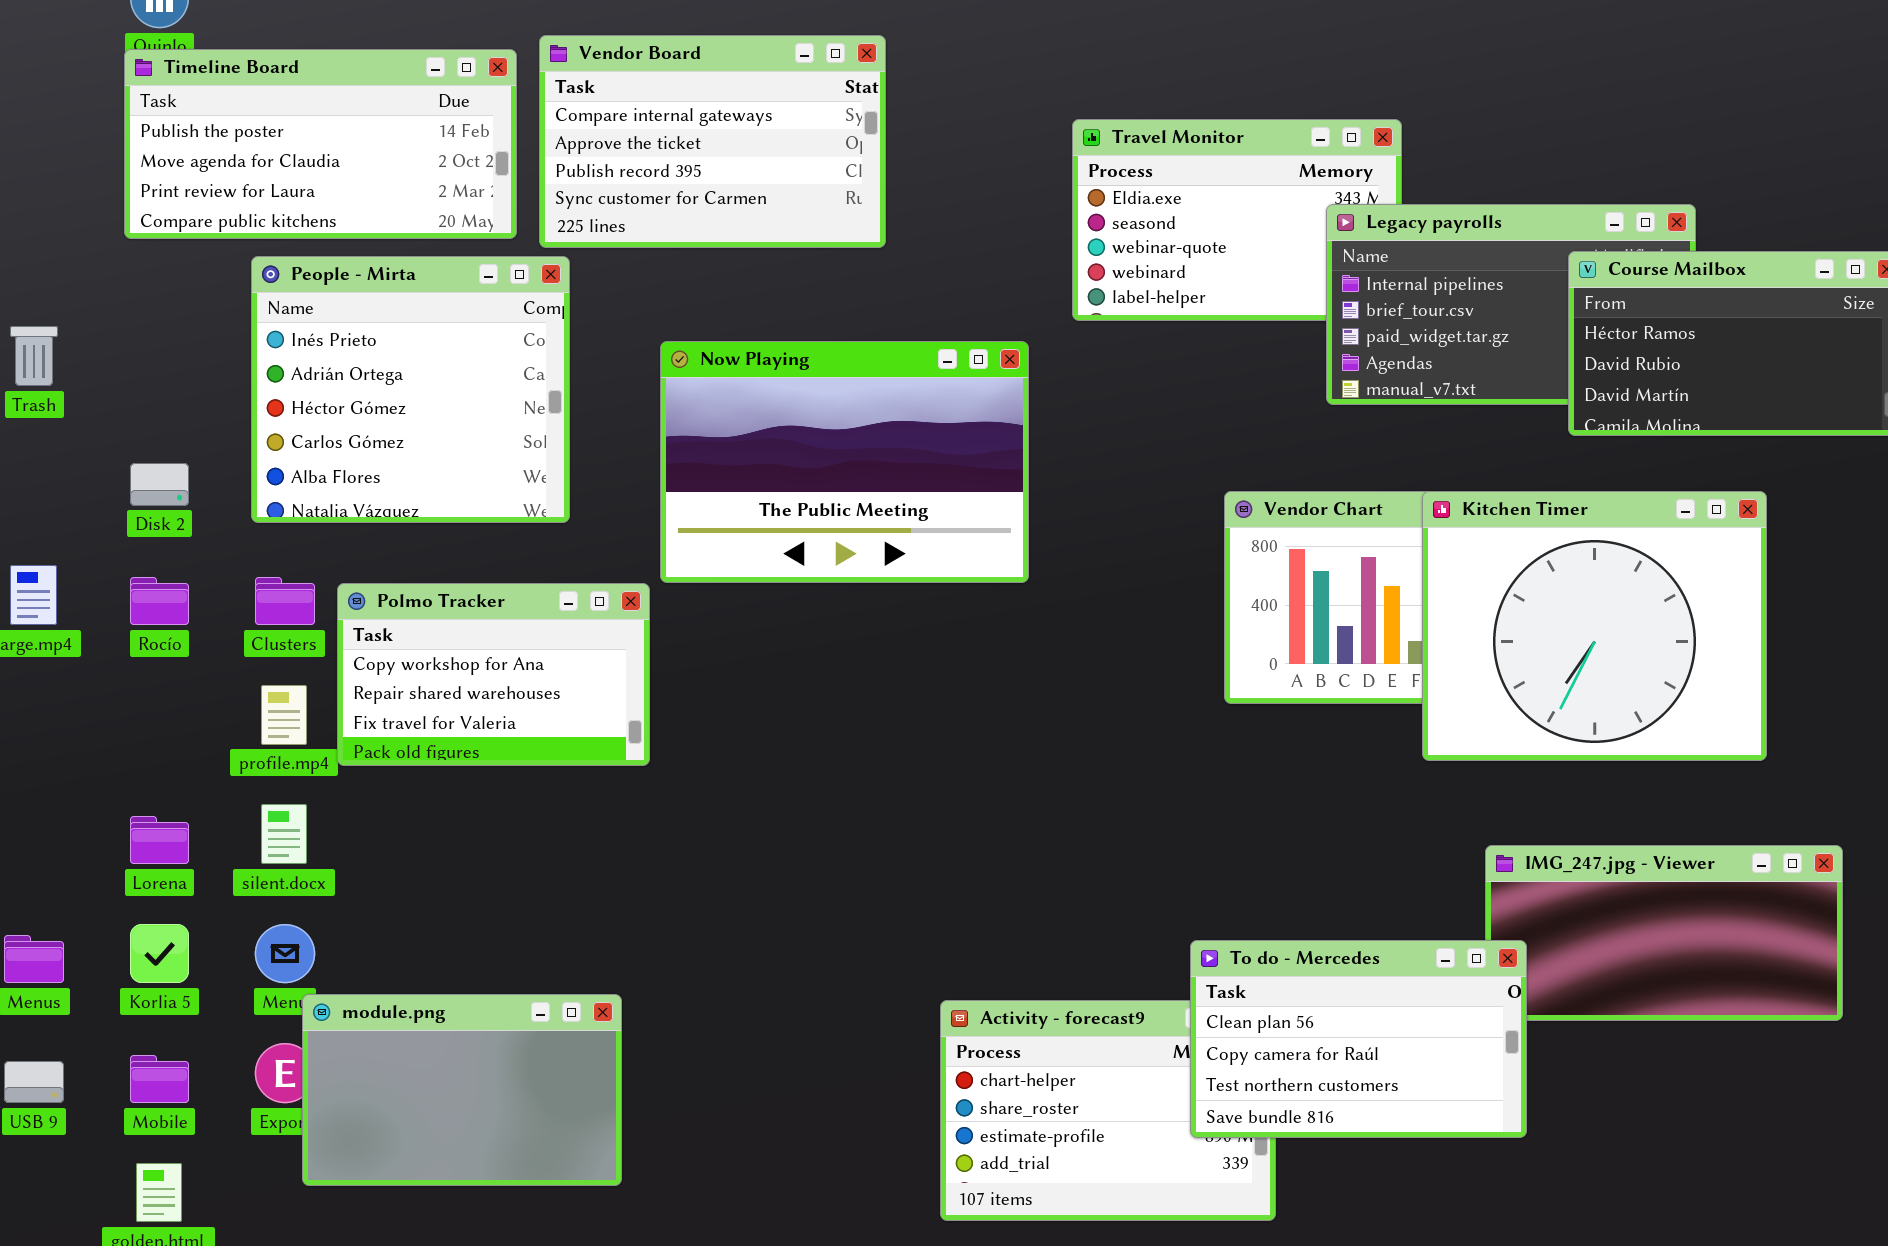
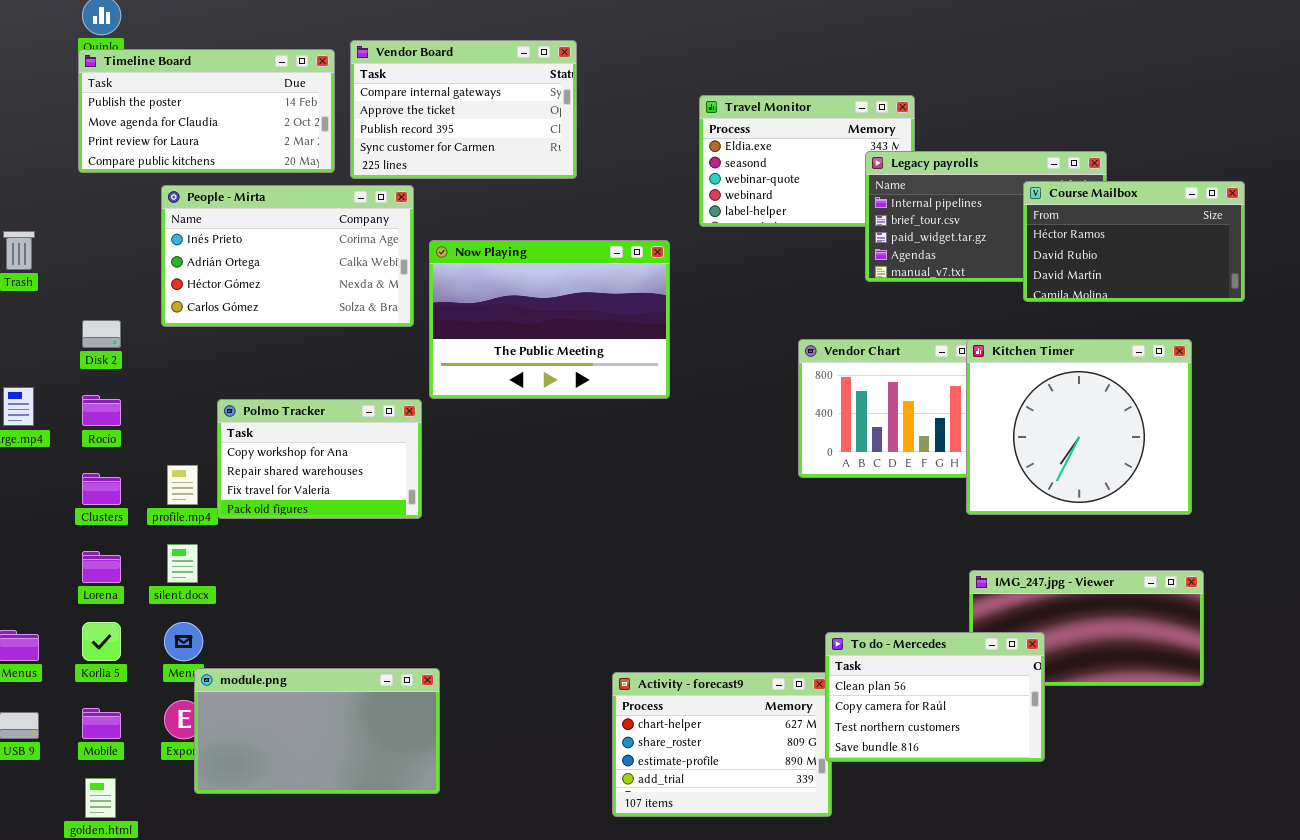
People - Mirta: [251,256,570,523] -> [161,185,414,327], resized
Kitchen Timer: [1422,491,1767,761] -> [966,339,1192,515], moved
Clusters: [255,577,315,625] -> [82,473,121,505], moved
To do - Mercedes: [1190,940,1527,1138] -> [825,632,1045,762], moved
module.png: [302,994,622,1186] -> [194,668,440,794], resized

